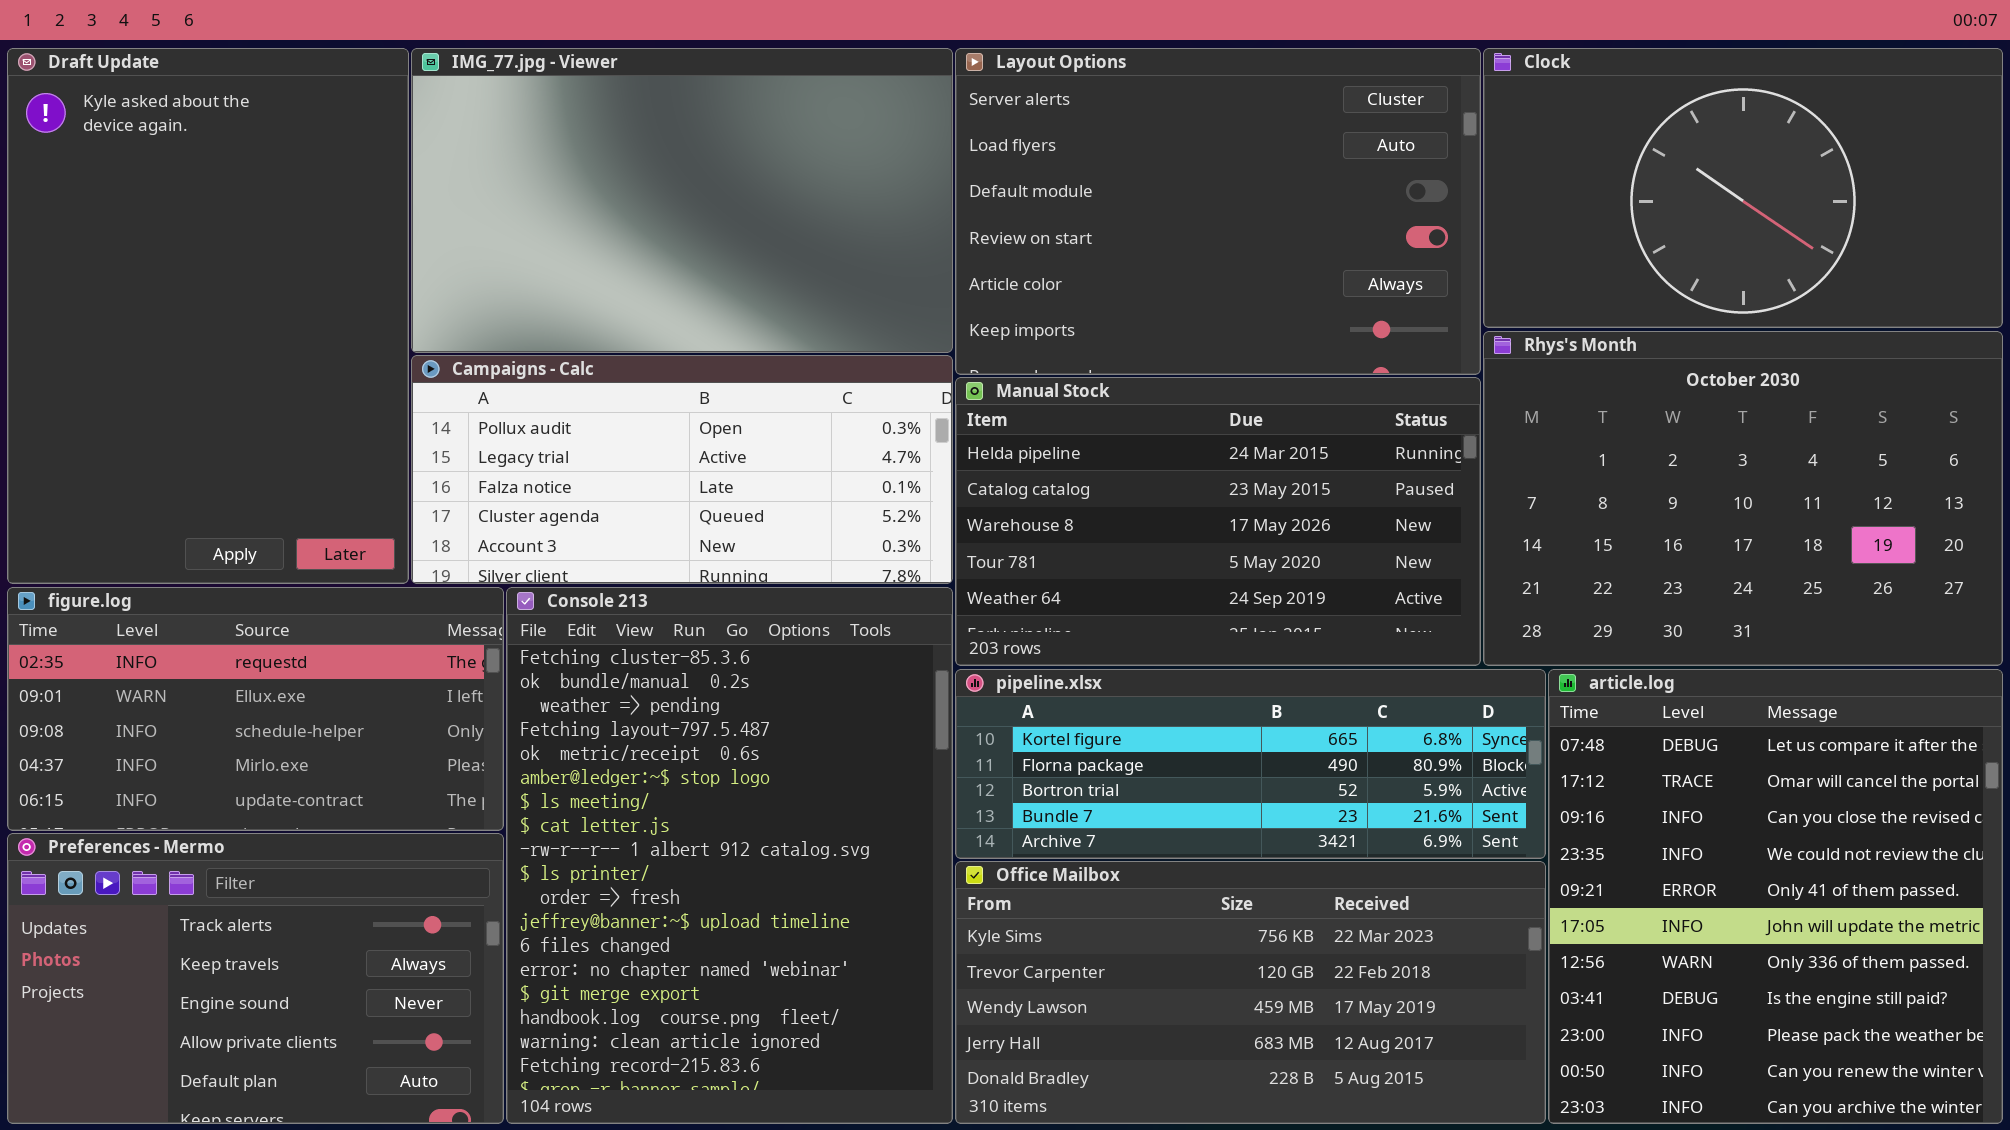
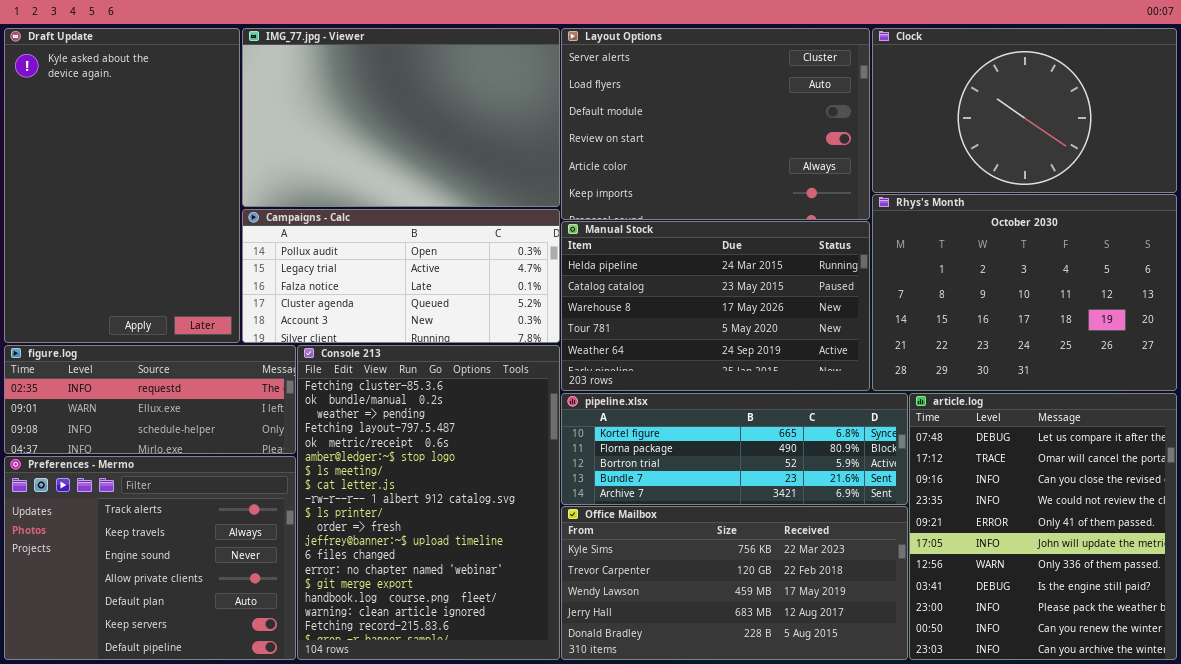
figure.log: [7,587,504,831] -> [4,345,296,454], resized
Preferences - Mermo: [7,833,504,1124] -> [4,456,296,660], resized

